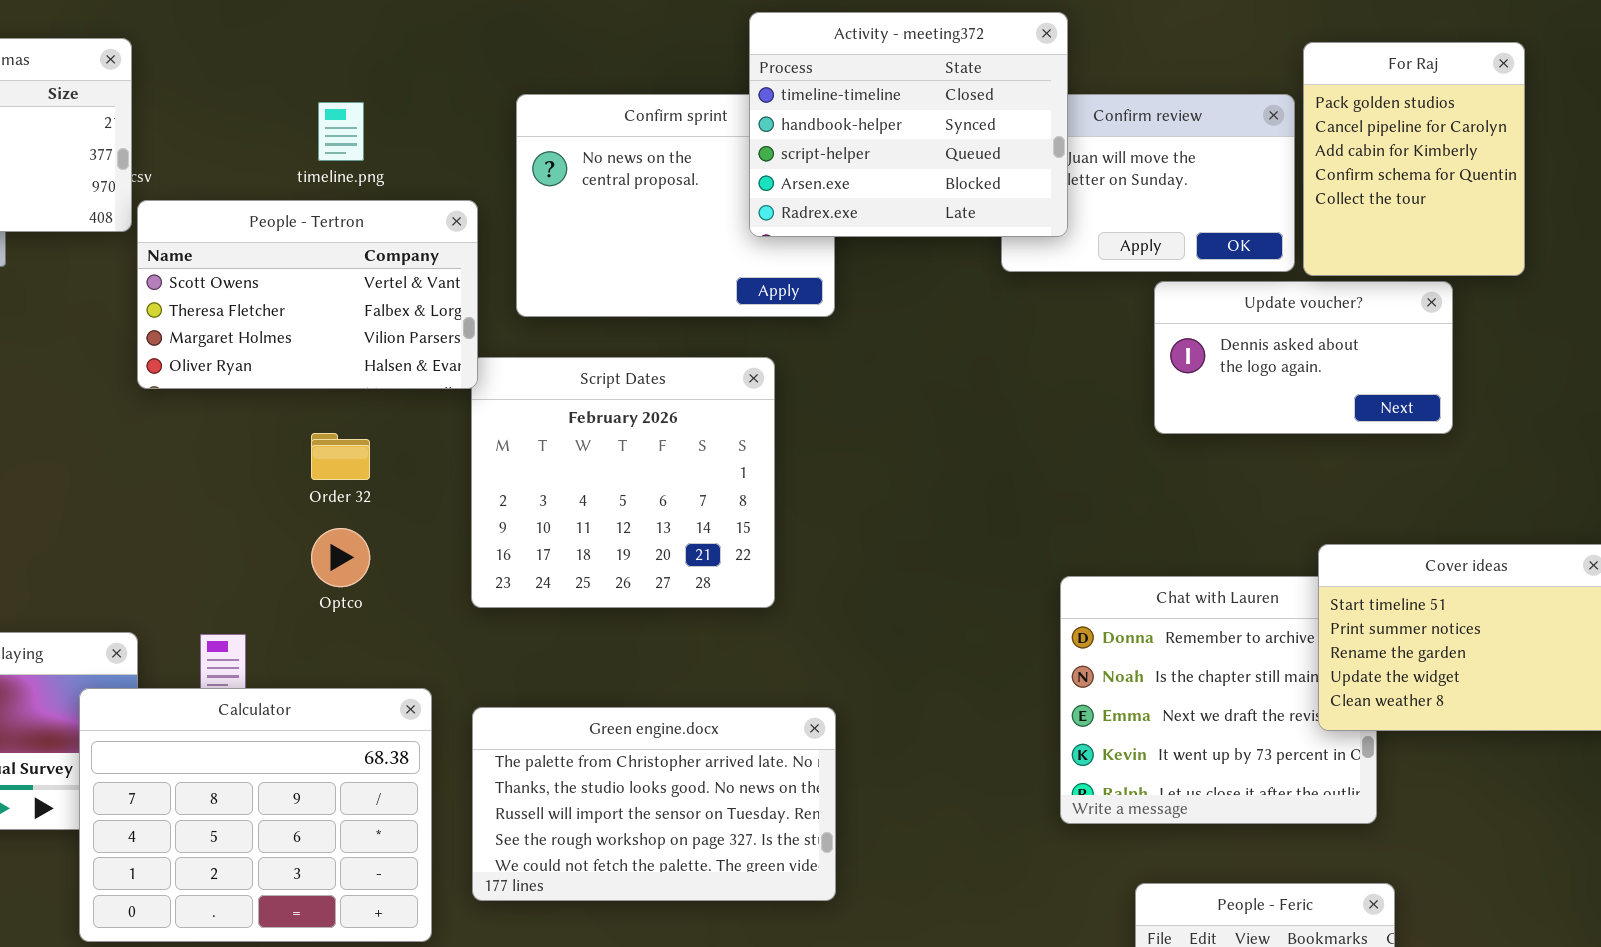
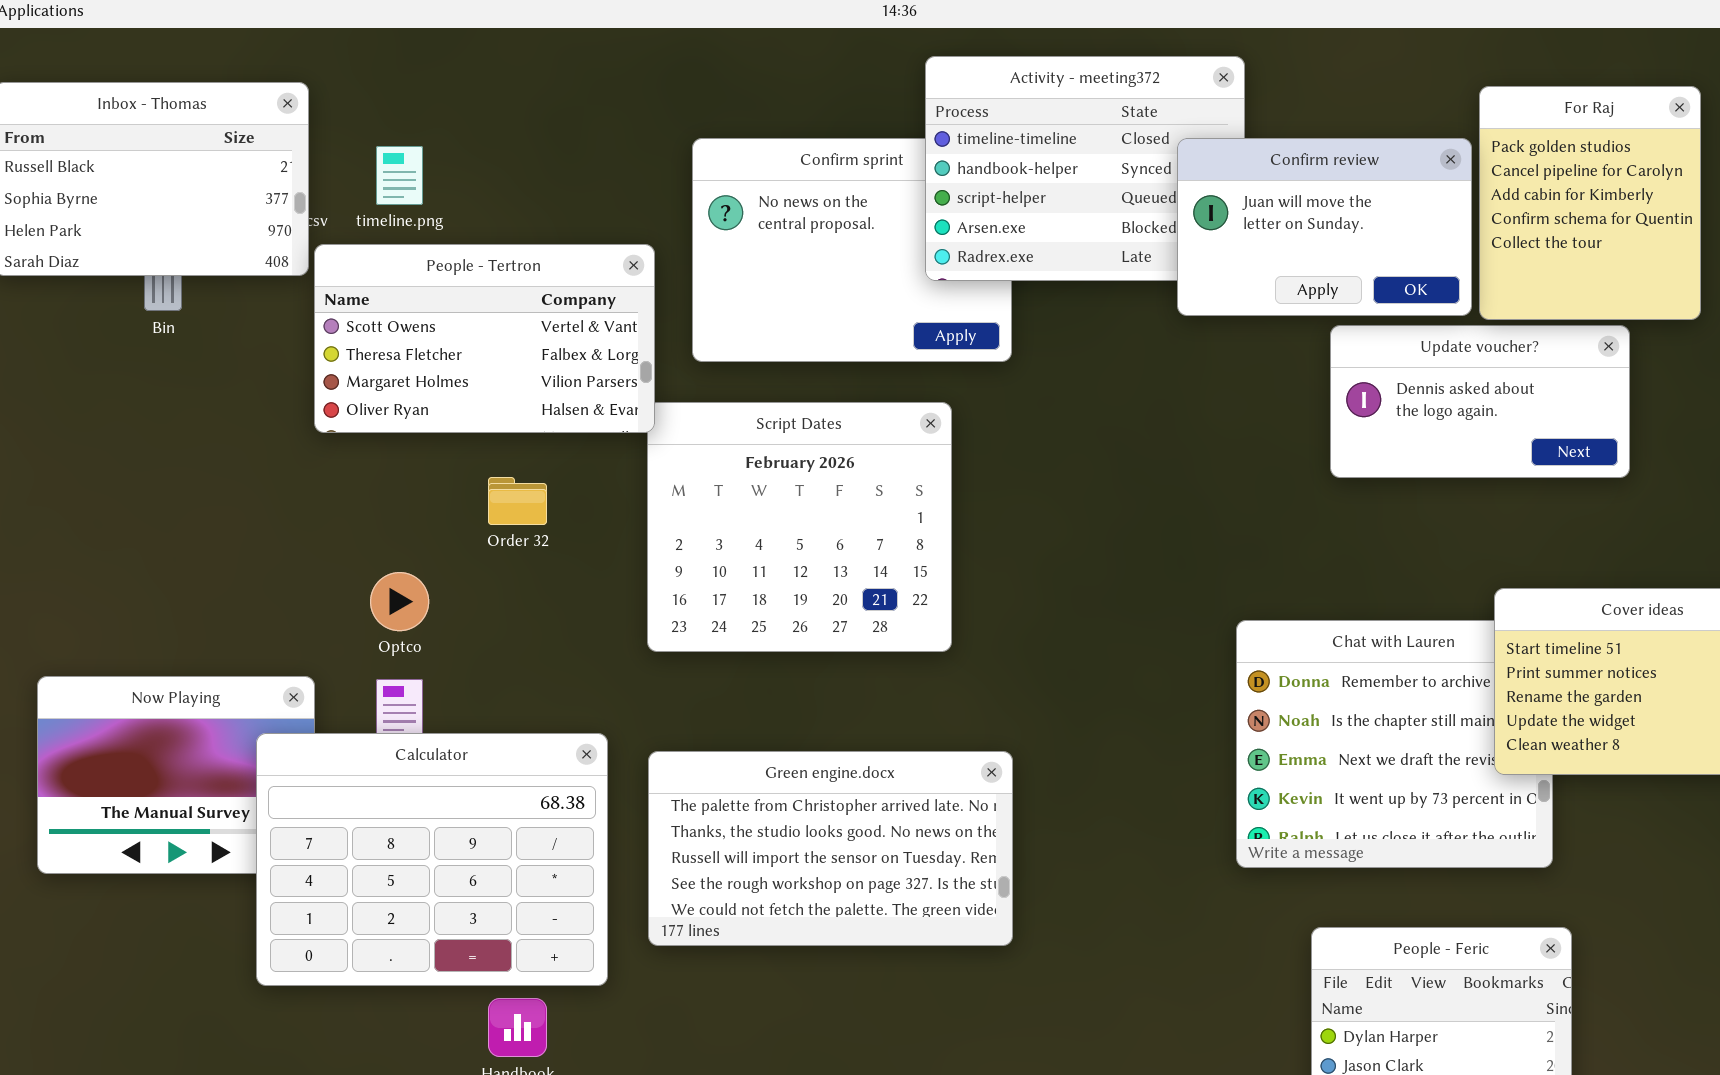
Confirm review: [1001,94,1295,272] -> [1177,138,1472,316], raised
timeline.png: [318,102,364,161] -> [376,146,423,205], moved
Optco: [311,528,370,587] -> [370,572,429,631], moved

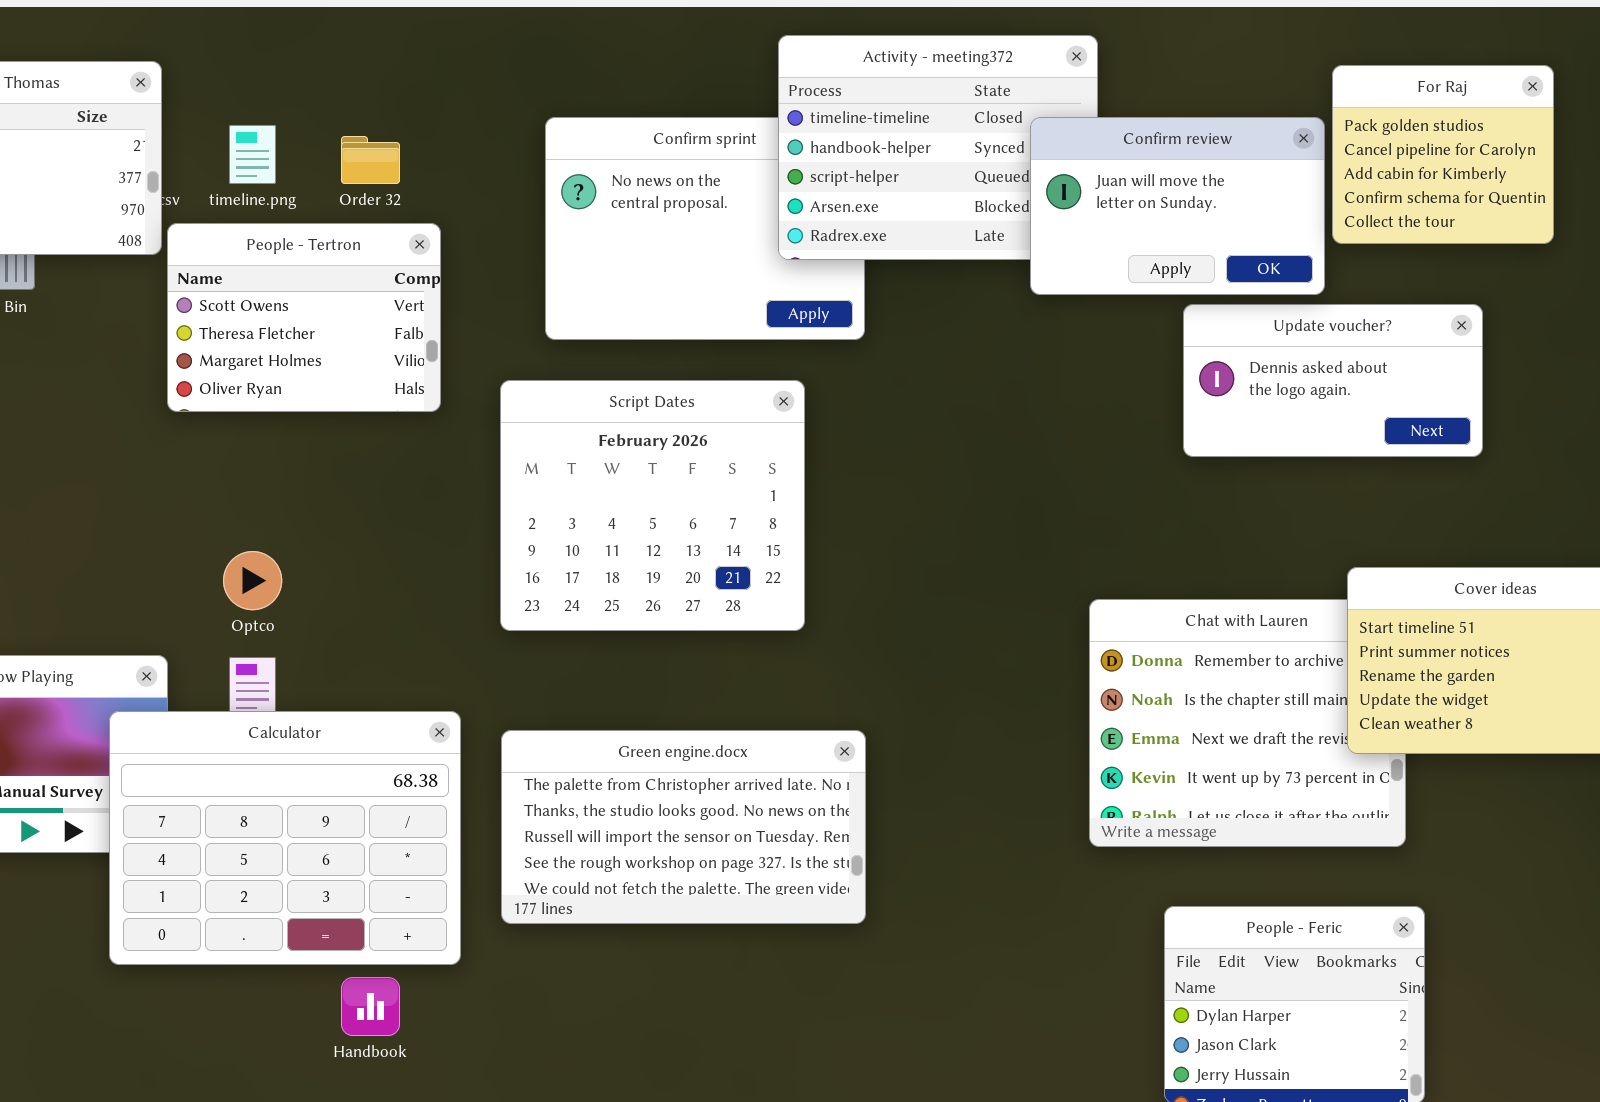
For Raj: [1479,86,1701,320] -> [1332,65,1554,244], resized
People - Tertron: [314,244,655,433] -> [167,223,441,412], resized
Order 32: [488,477,547,525] -> [341,136,400,184], moved

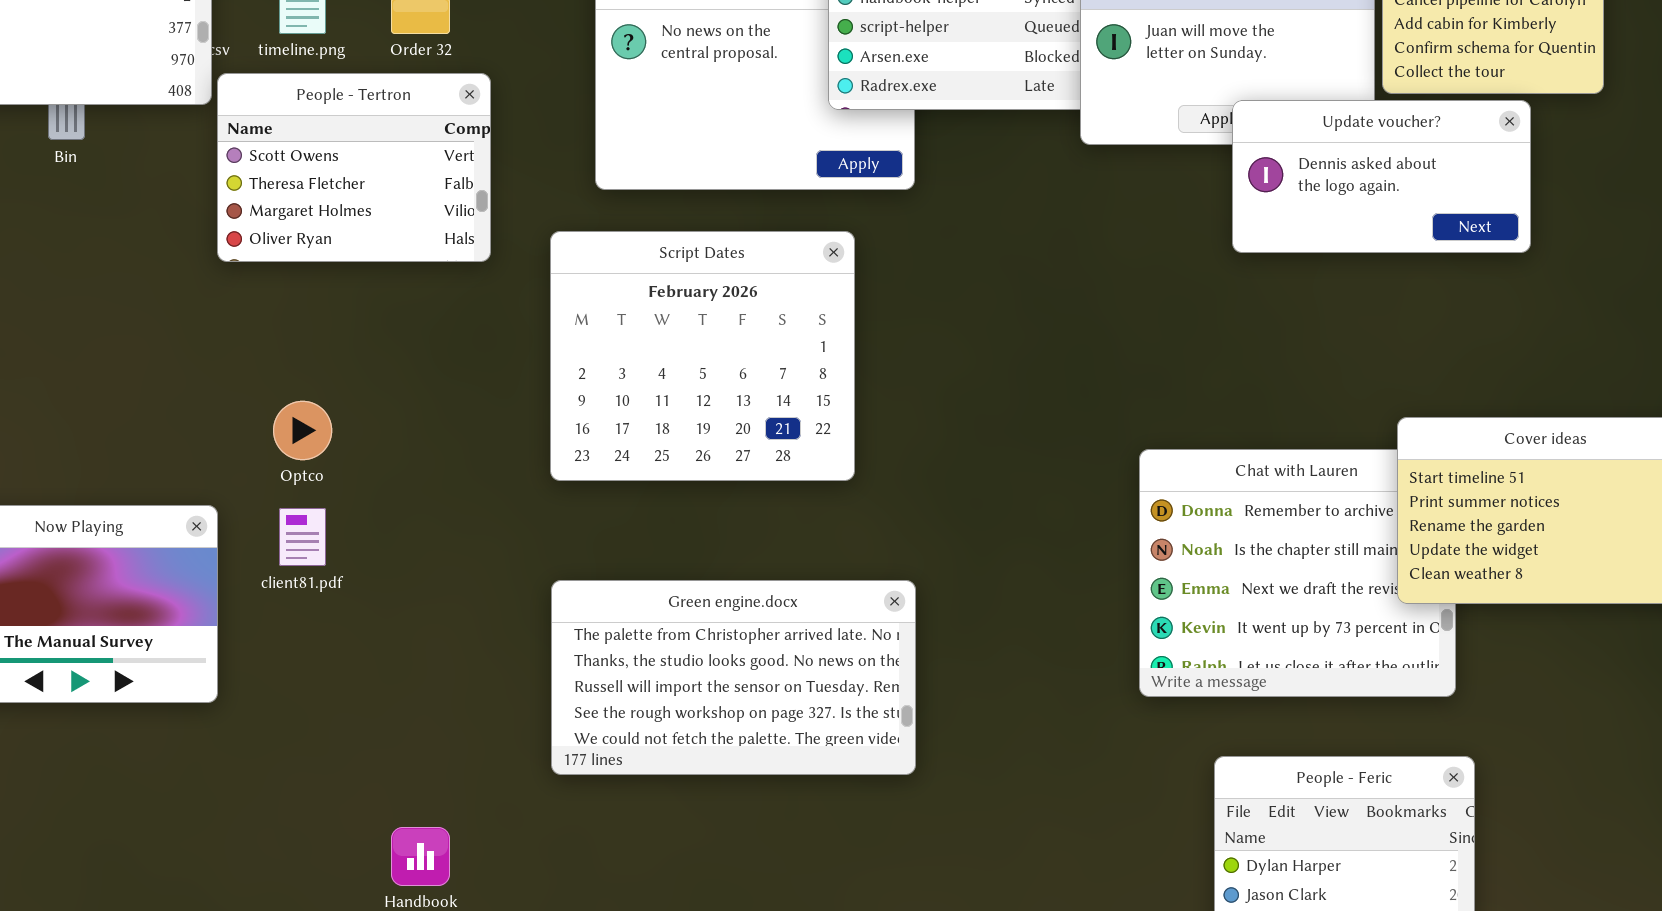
Update voucher?: [1183,304,1483,457] -> [1232,100,1531,253], moved
Calculator: [109,711,461,965] -> none, closed

